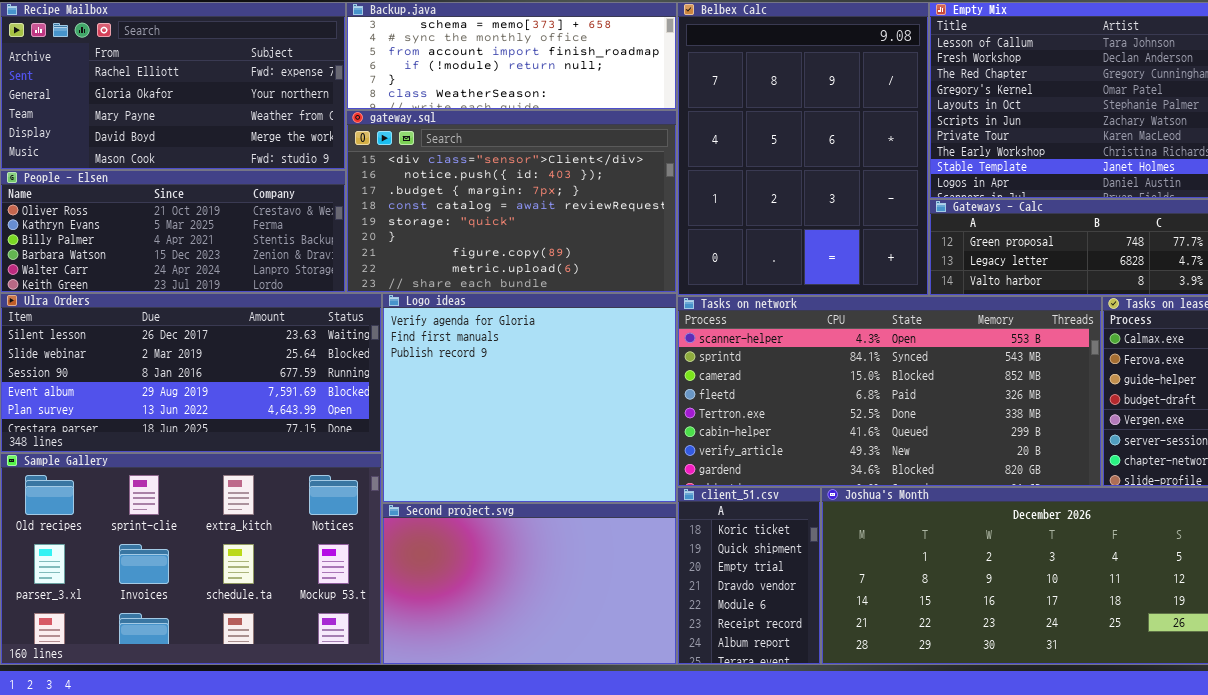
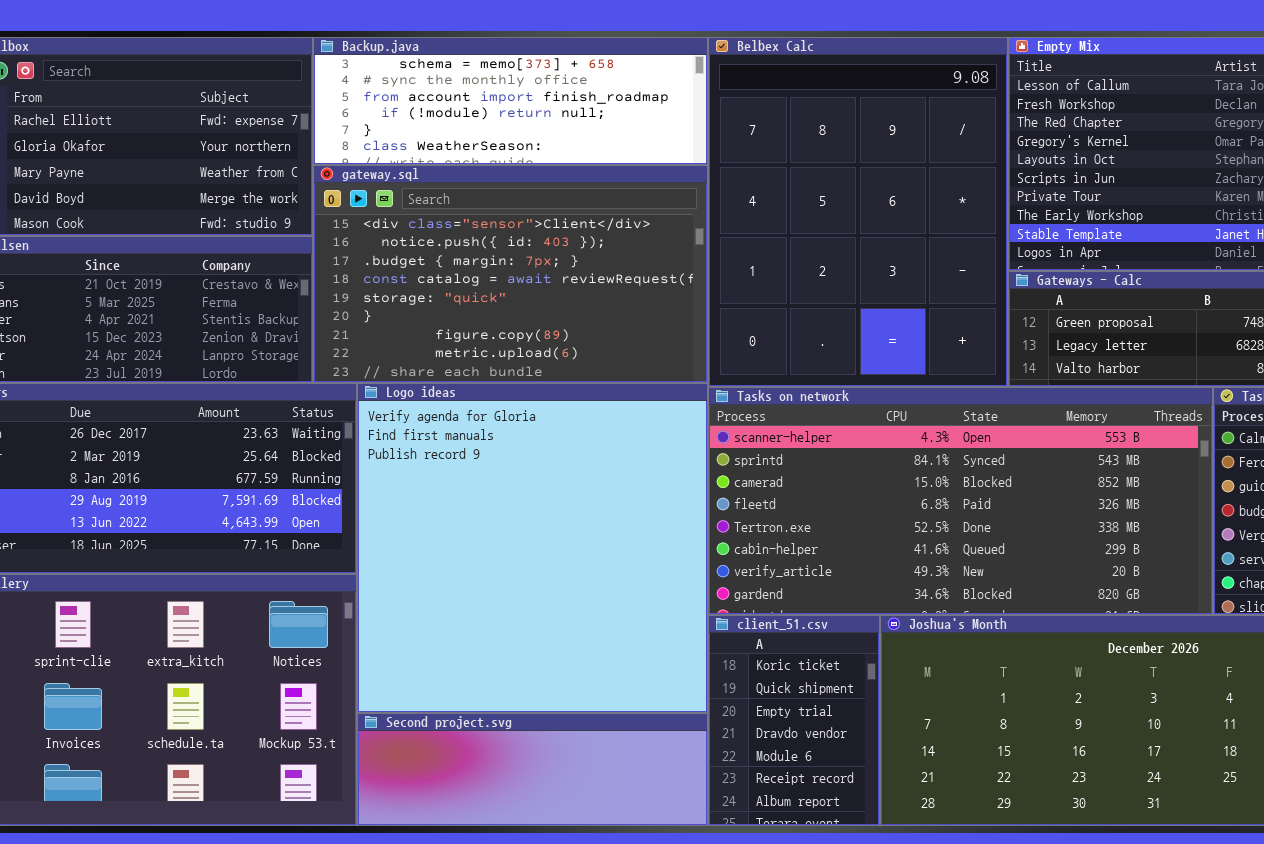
Logo ideas: [382,293,677,503] -> [357,383,708,713], resized
Second project.svg: [382,503,677,665] -> [357,713,708,826], resized

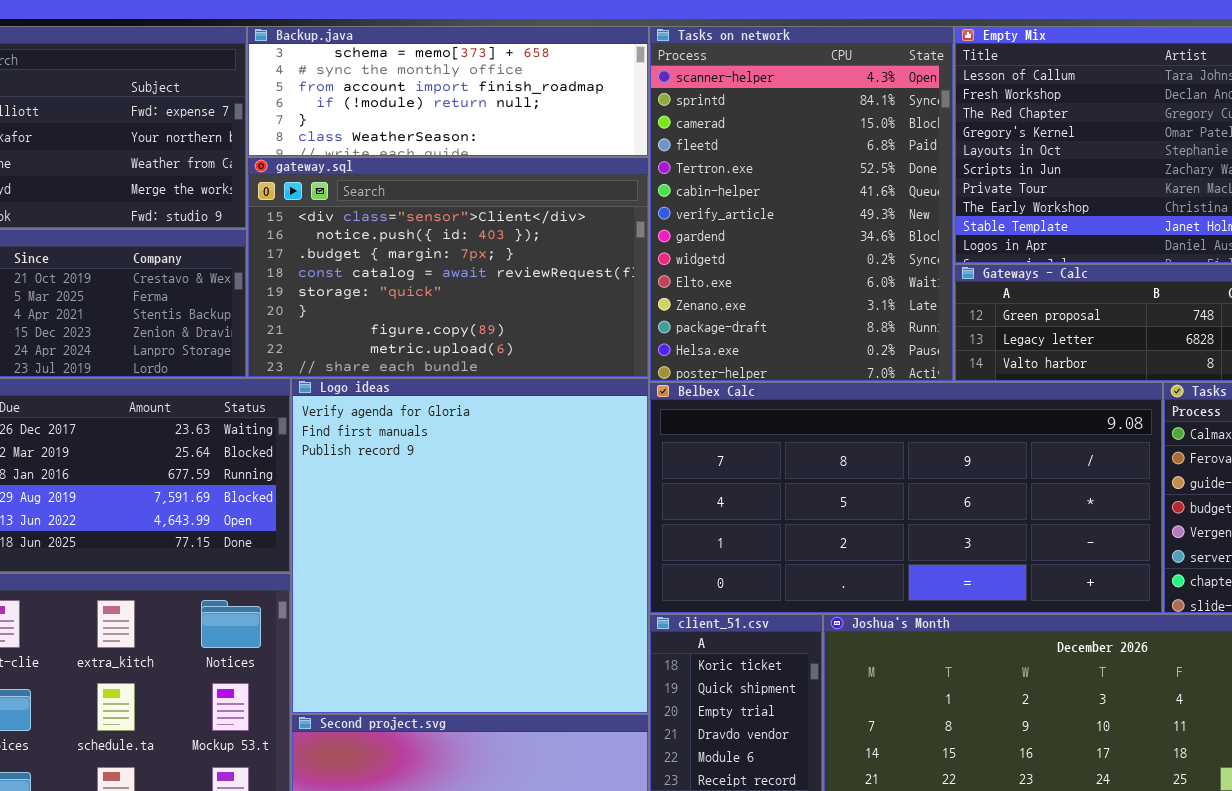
Belbex Calc: [708,37,1008,387] -> [649,382,1163,614], moved, resized
Tasks on network: [708,387,1213,615] -> [649,26,954,382], moved, resized

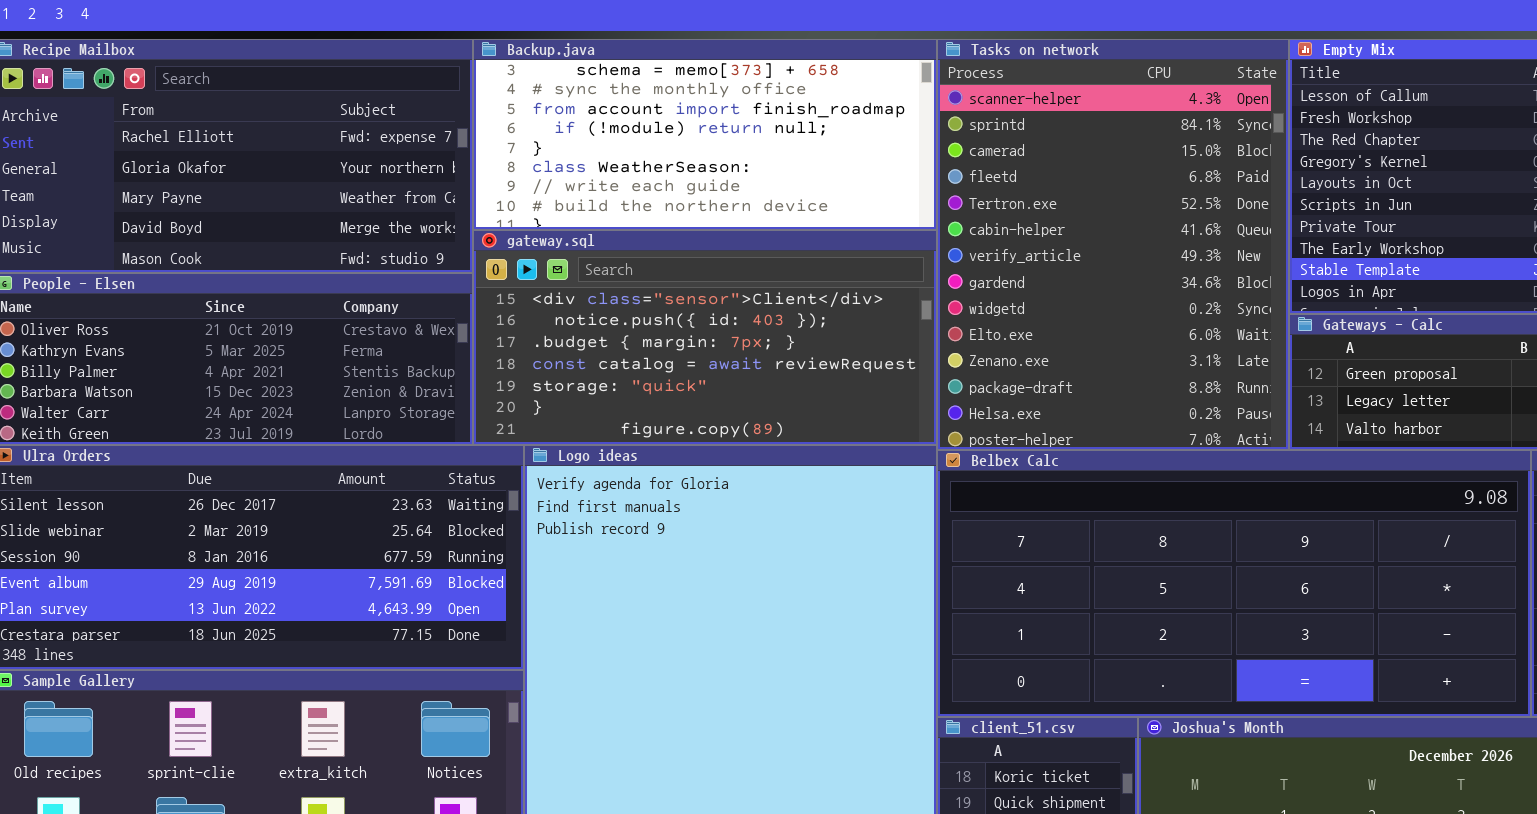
Backup.java: [247,26,649,157] -> [473,39,937,230], resized
gateway.sql: [247,157,649,378] -> [473,230,937,445], resized

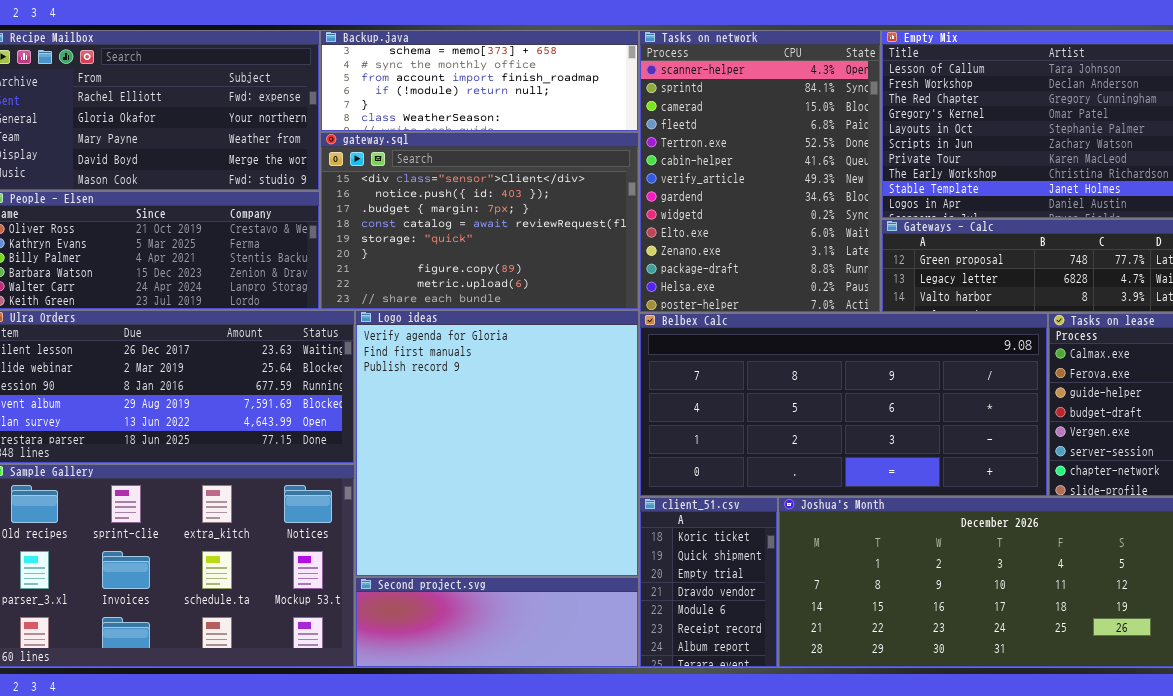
Backup.java: [473,39,937,230] -> [320,30,639,132], resized
gateway.sql: [473,230,937,445] -> [320,132,639,310], resized

